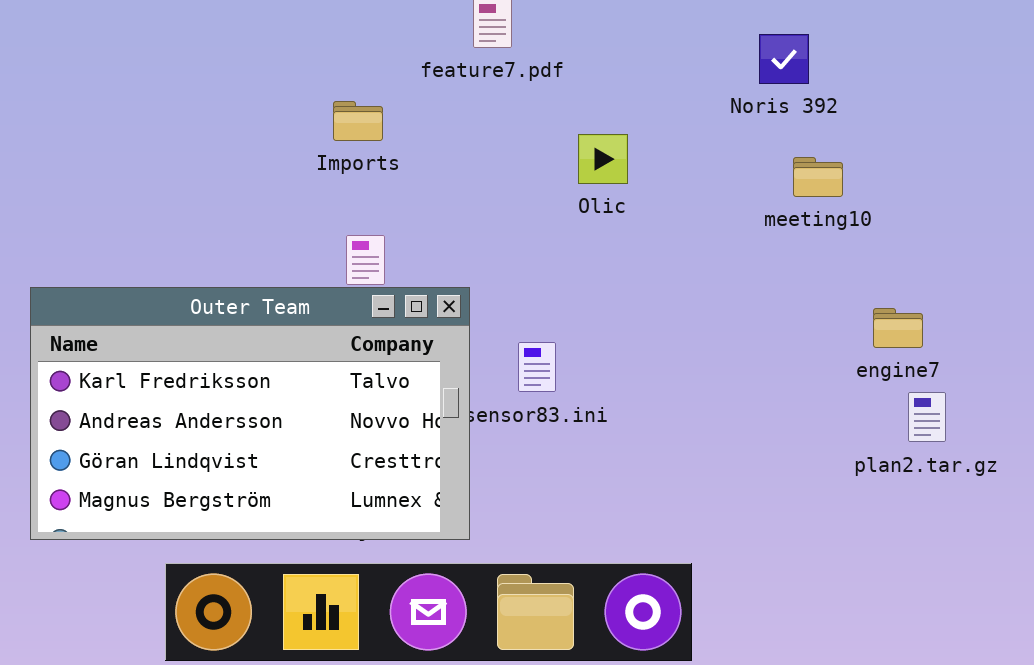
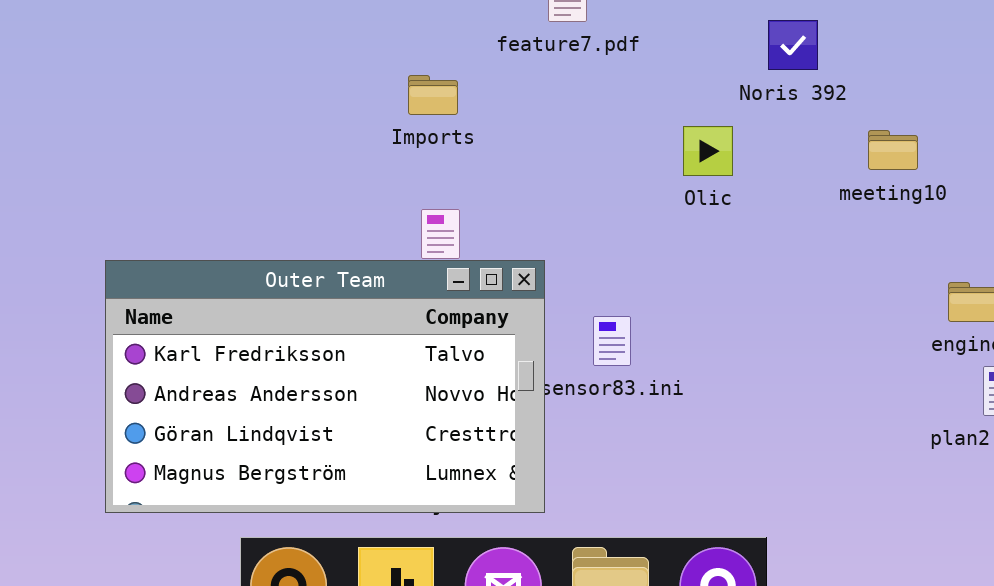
Noris 392: [759,34,809,84] -> [768,20,818,70], moved
Olic: [578,134,628,184] -> [683,126,733,176], moved

